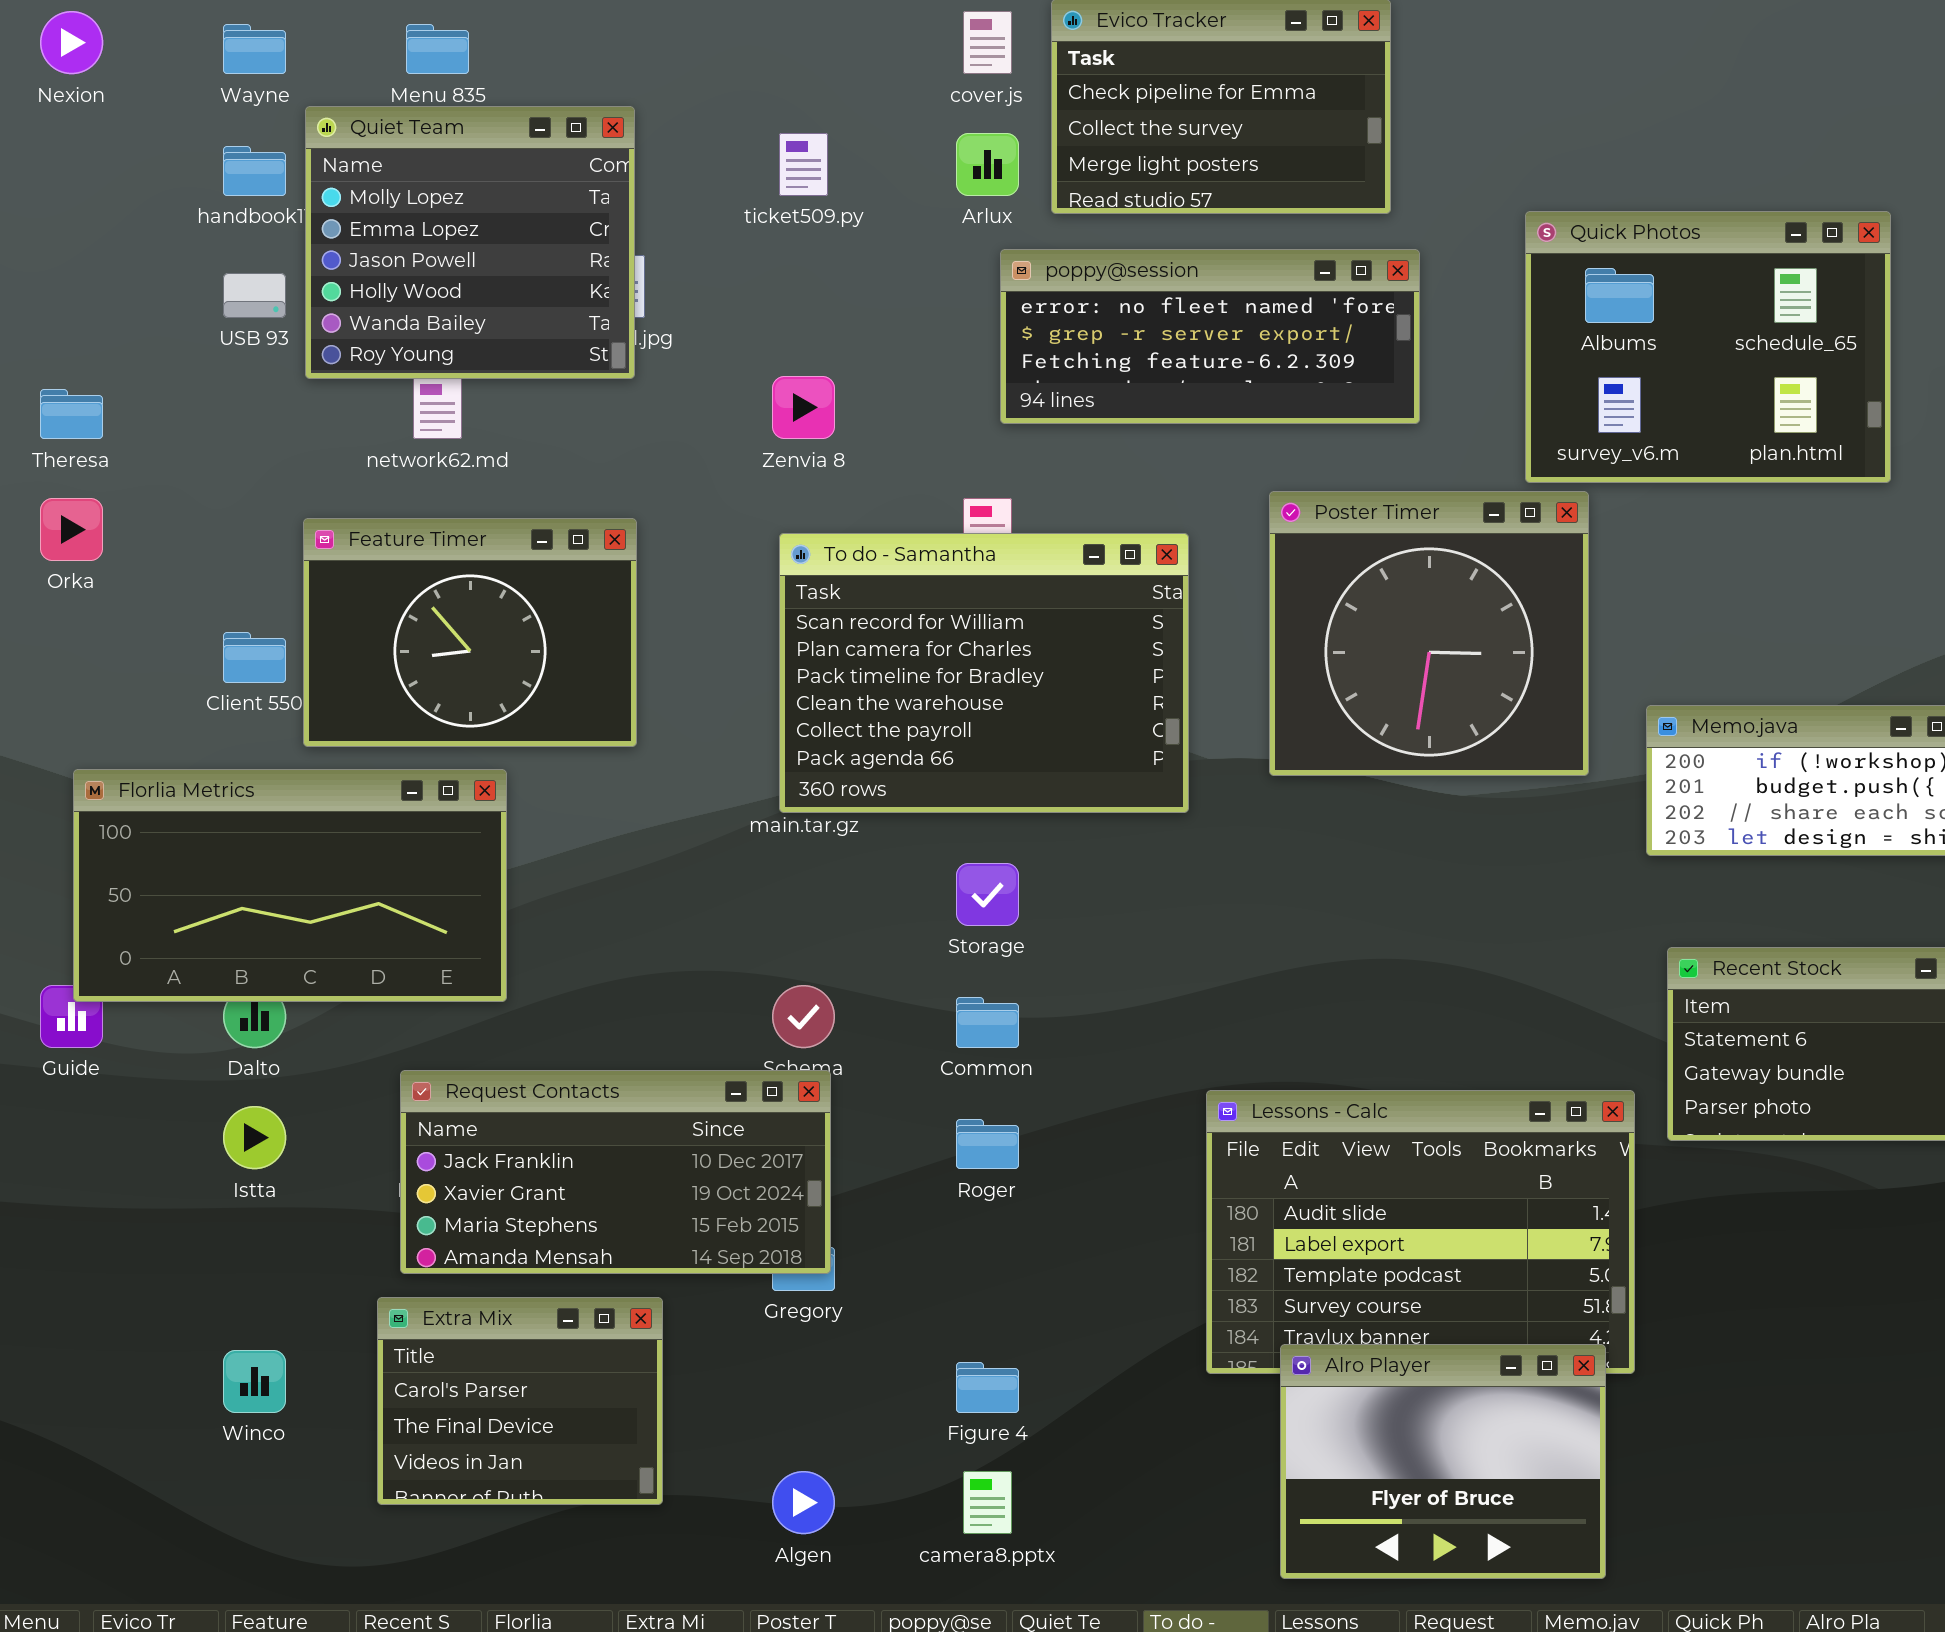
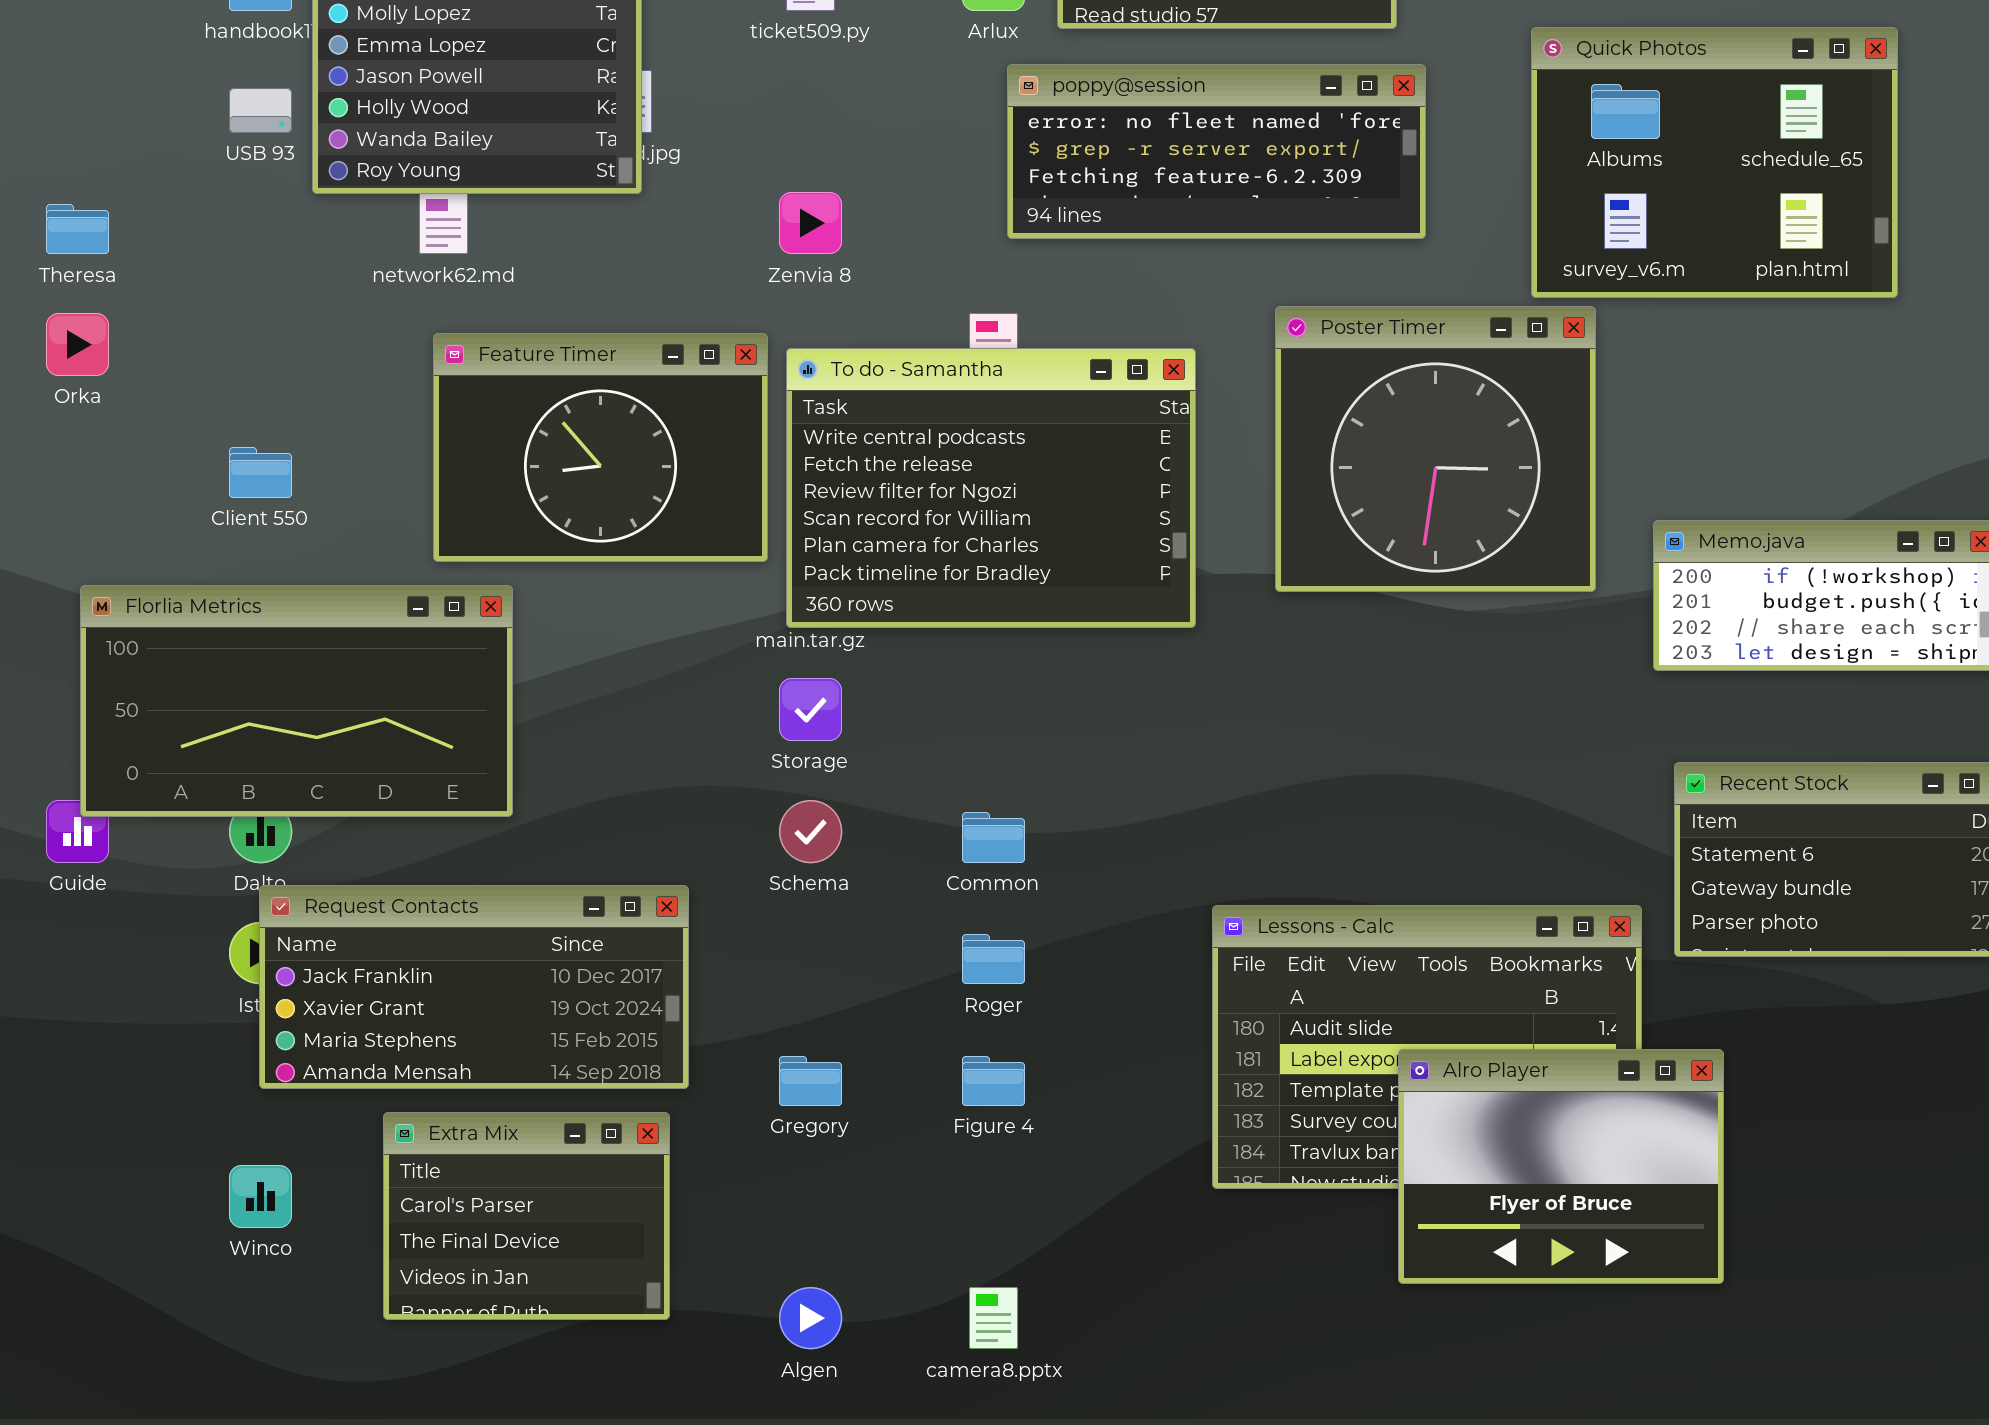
Feature Timer: [303,518,637,747] -> [433,333,768,562], moved
To do - Samantha: [779,533,1189,813] -> [786,348,1196,628], scrolled up 3 rows
Storage: [956,863,1019,926] -> [779,678,842,741], moved
Request Contacts: [400,1070,831,1274] -> [259,885,689,1089], moved
Alro Player: [1280,1344,1606,1579] -> [1398,1049,1724,1284], moved
Figure 4: [956,1362,1019,1413] -> [962,1056,1025,1106], moved

